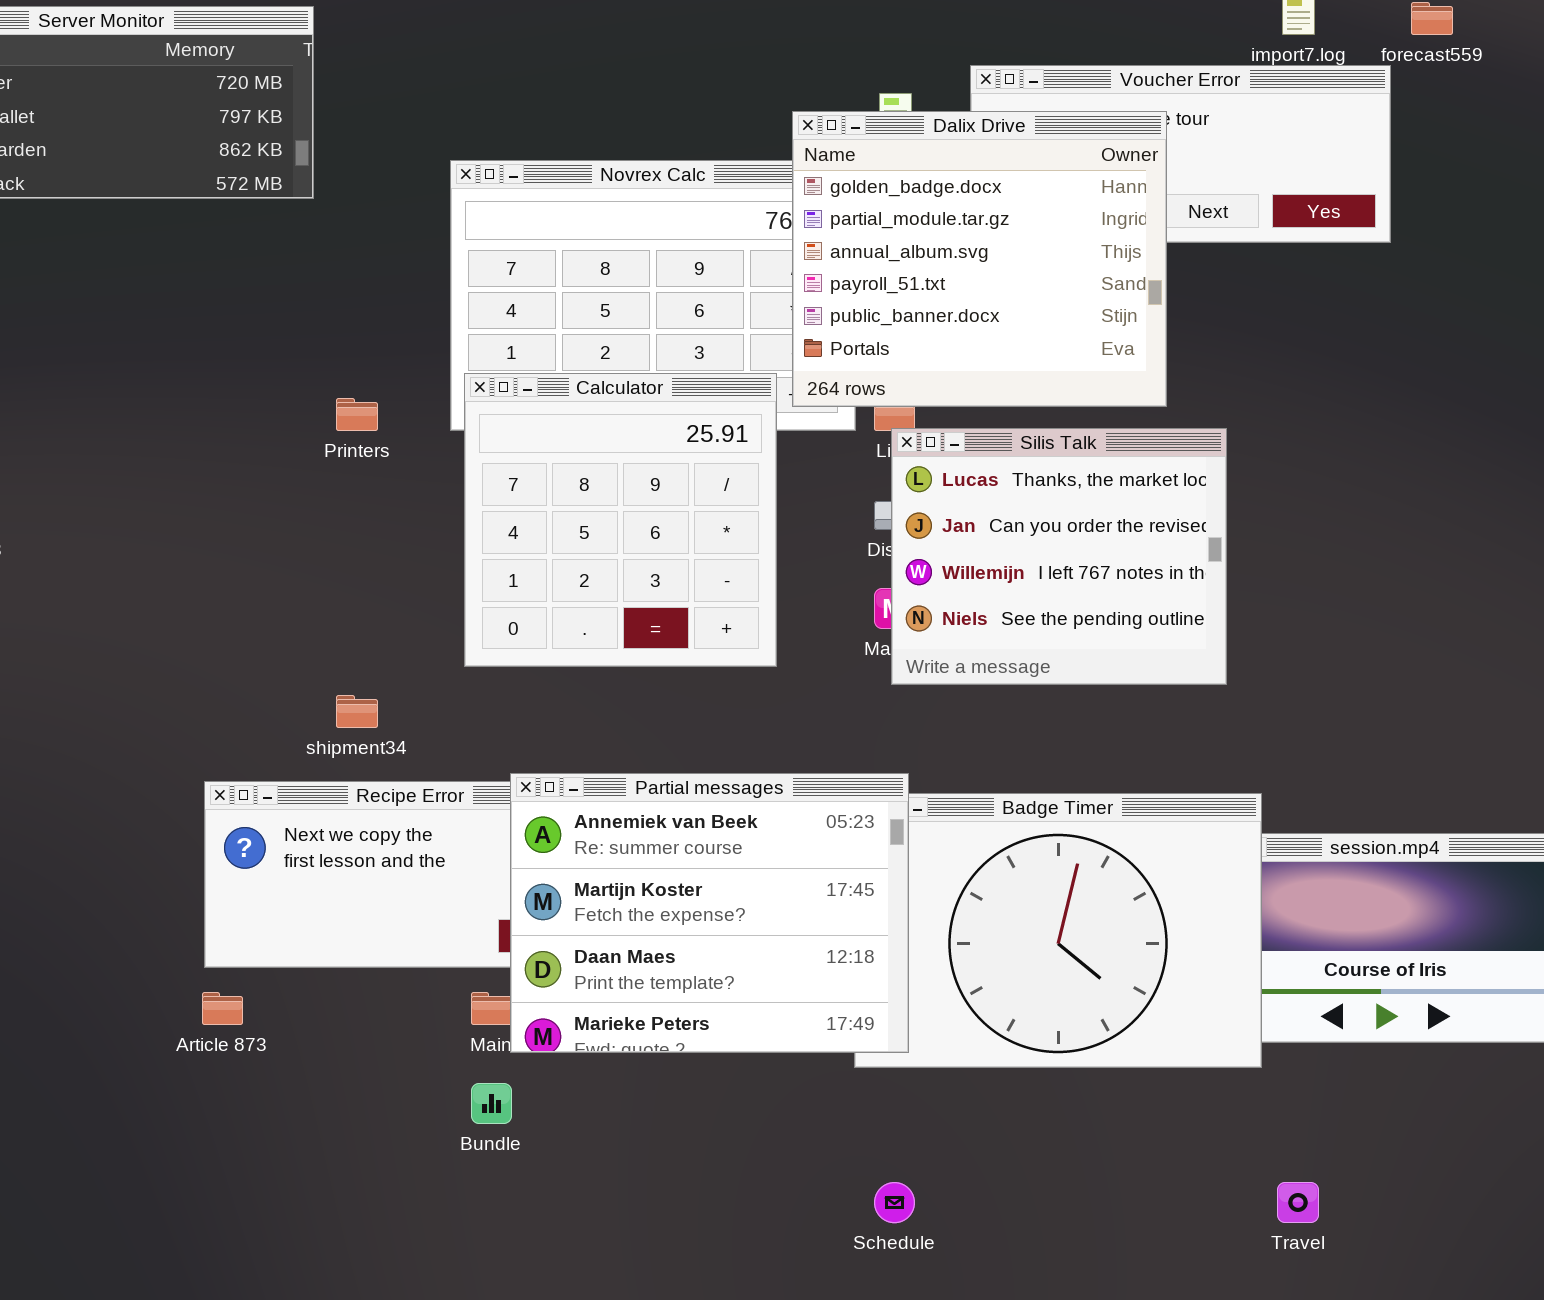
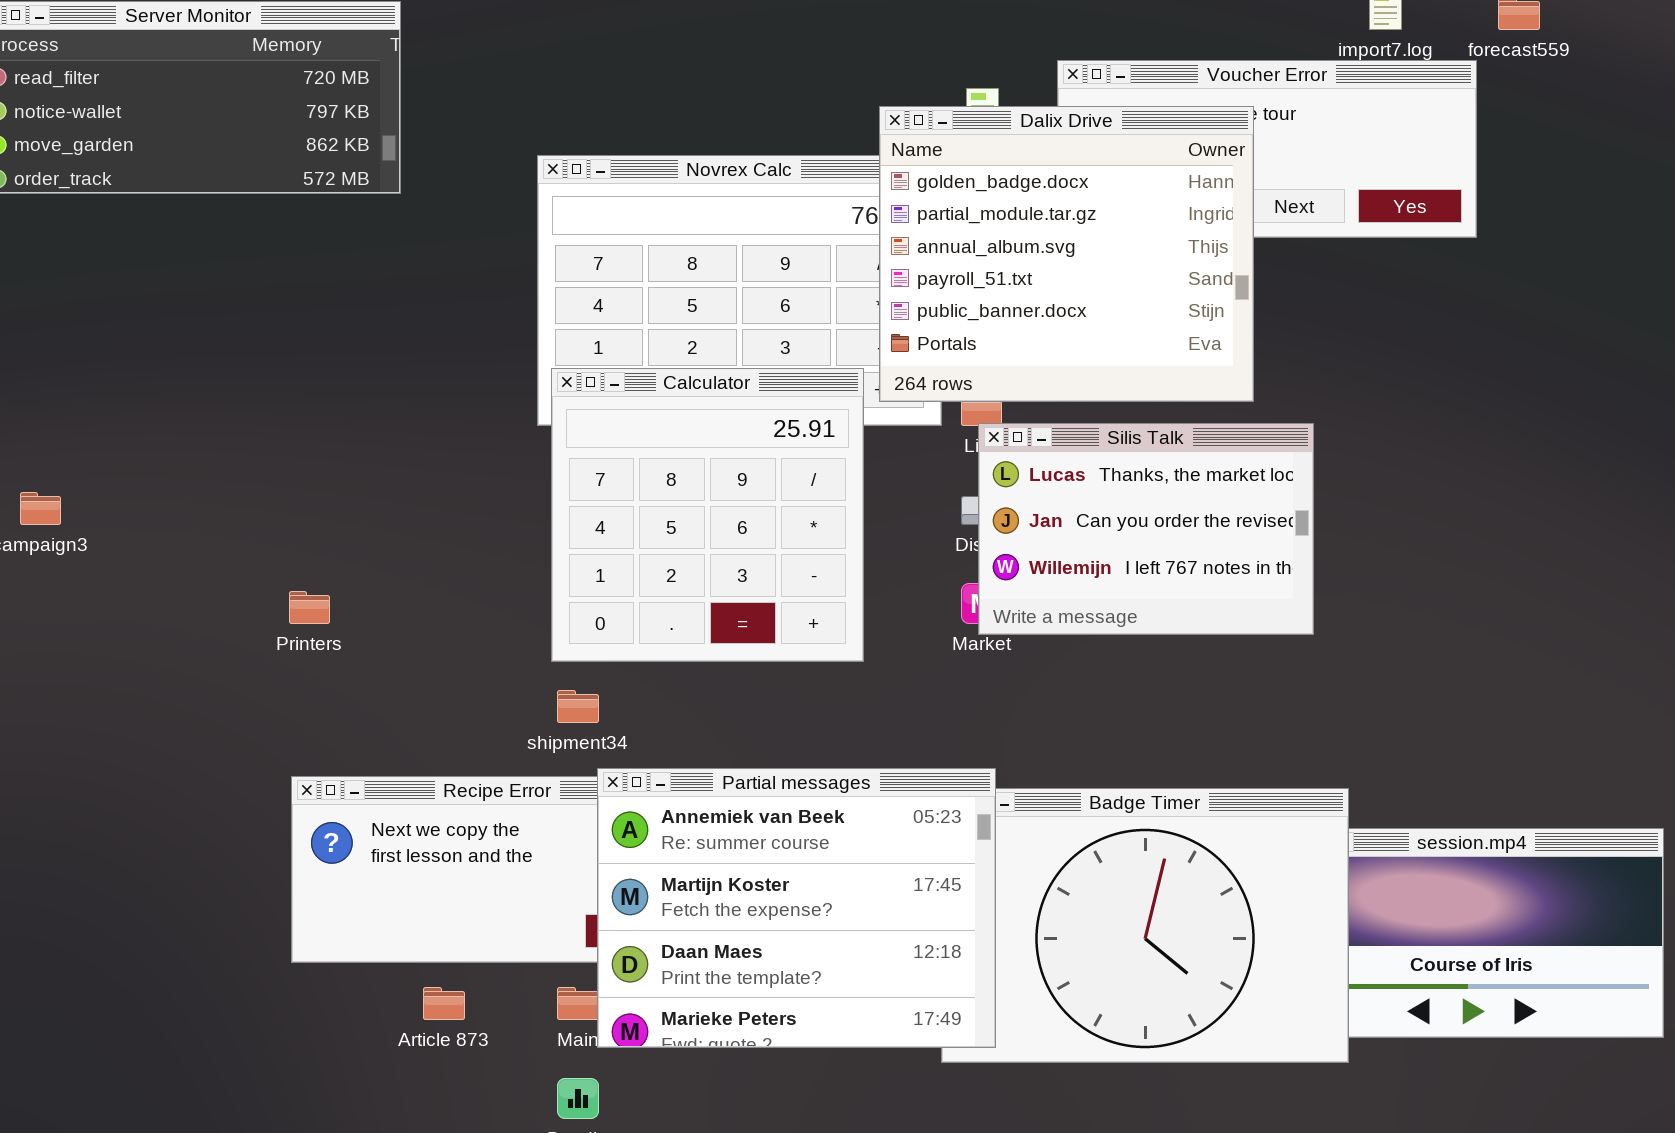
Printers: [336,398,378,431] -> [289,591,330,624], moved
Silis Talk: [891,428,1227,685] -> [978,423,1314,635], resized
shipment34: [336,695,378,728] -> [557,690,599,723], moved
Article 873: [202,992,243,1025] -> [423,987,465,1020], moved

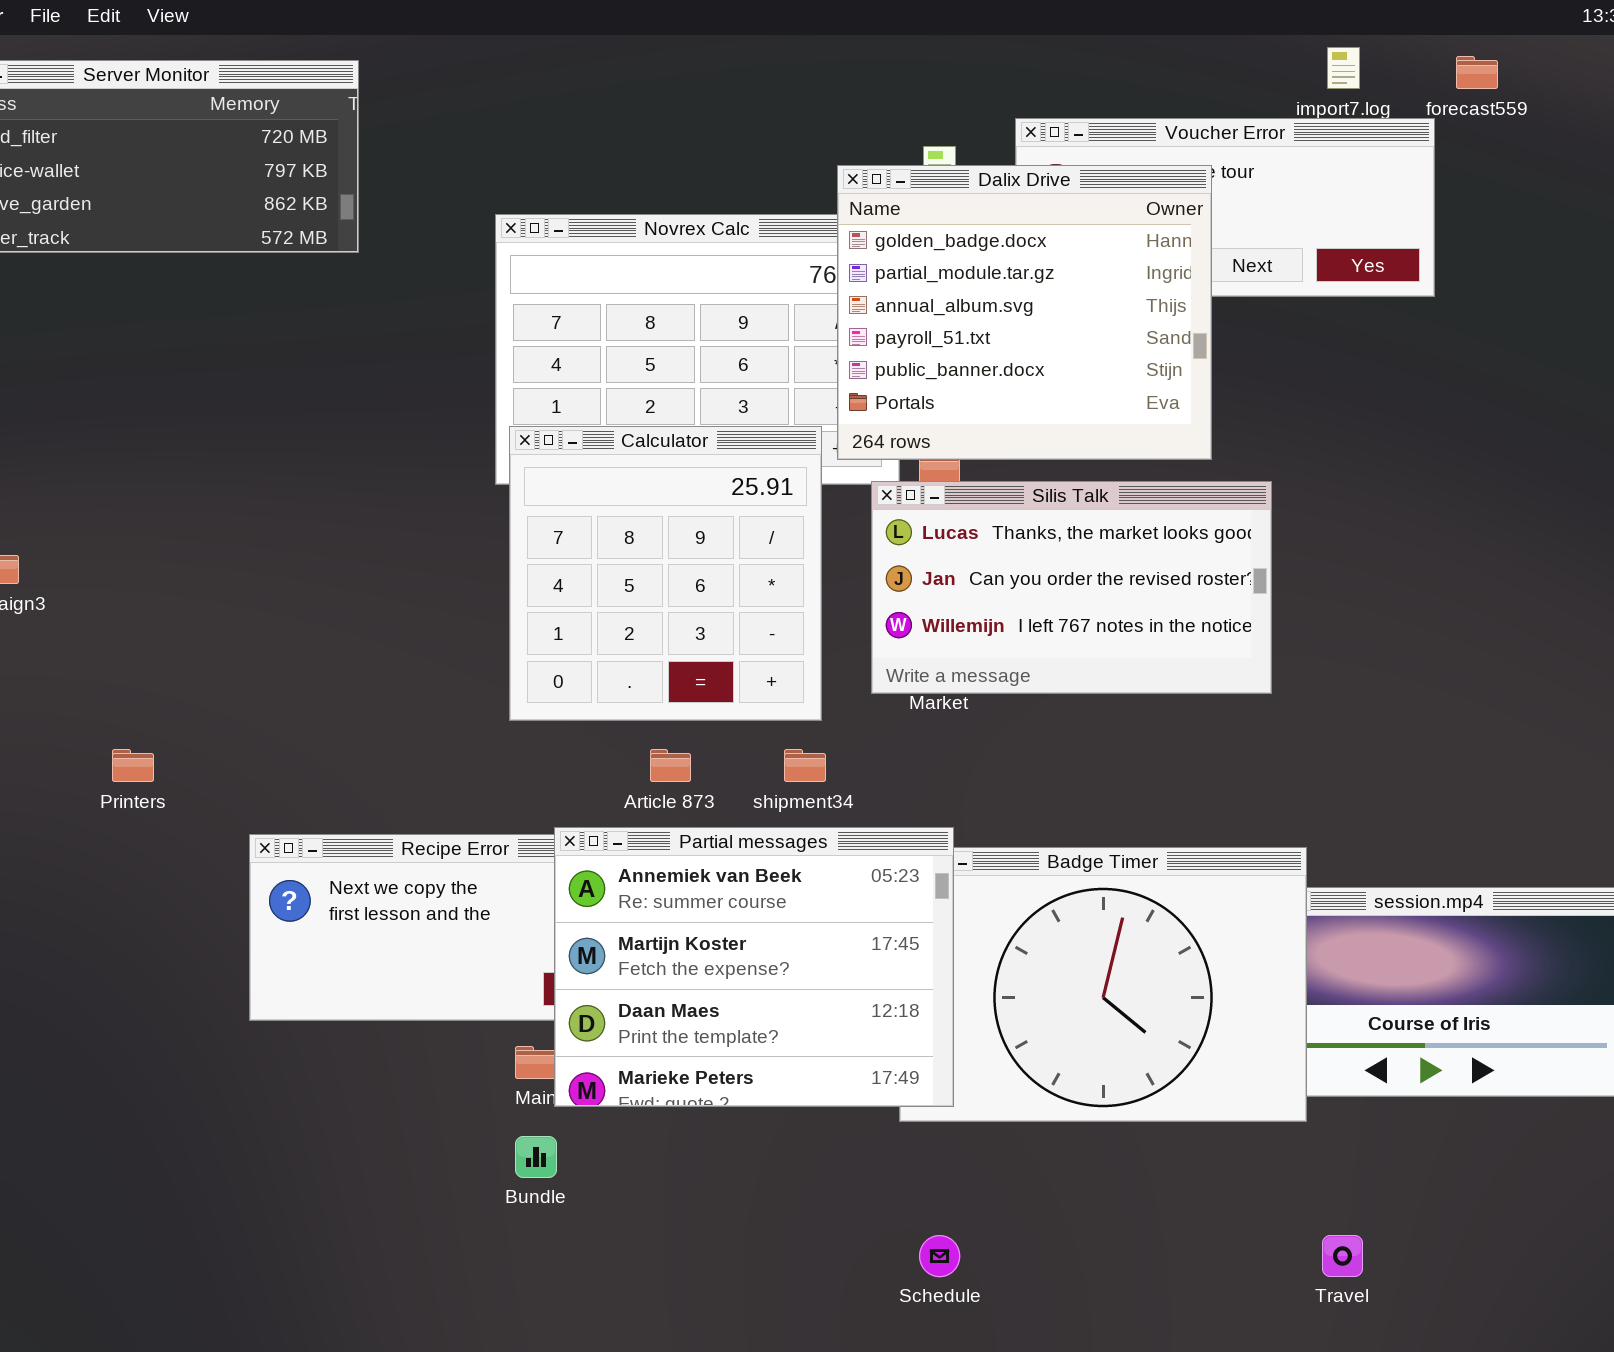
Silis Talk: [978,423,1314,635] -> [871,481,1272,694], resized
Printers: [289,591,330,624] -> [112,749,154,782], moved
shipment34: [557,690,599,723] -> [784,749,826,782], moved
Article 873: [423,987,465,1020] -> [650,749,691,782], moved

